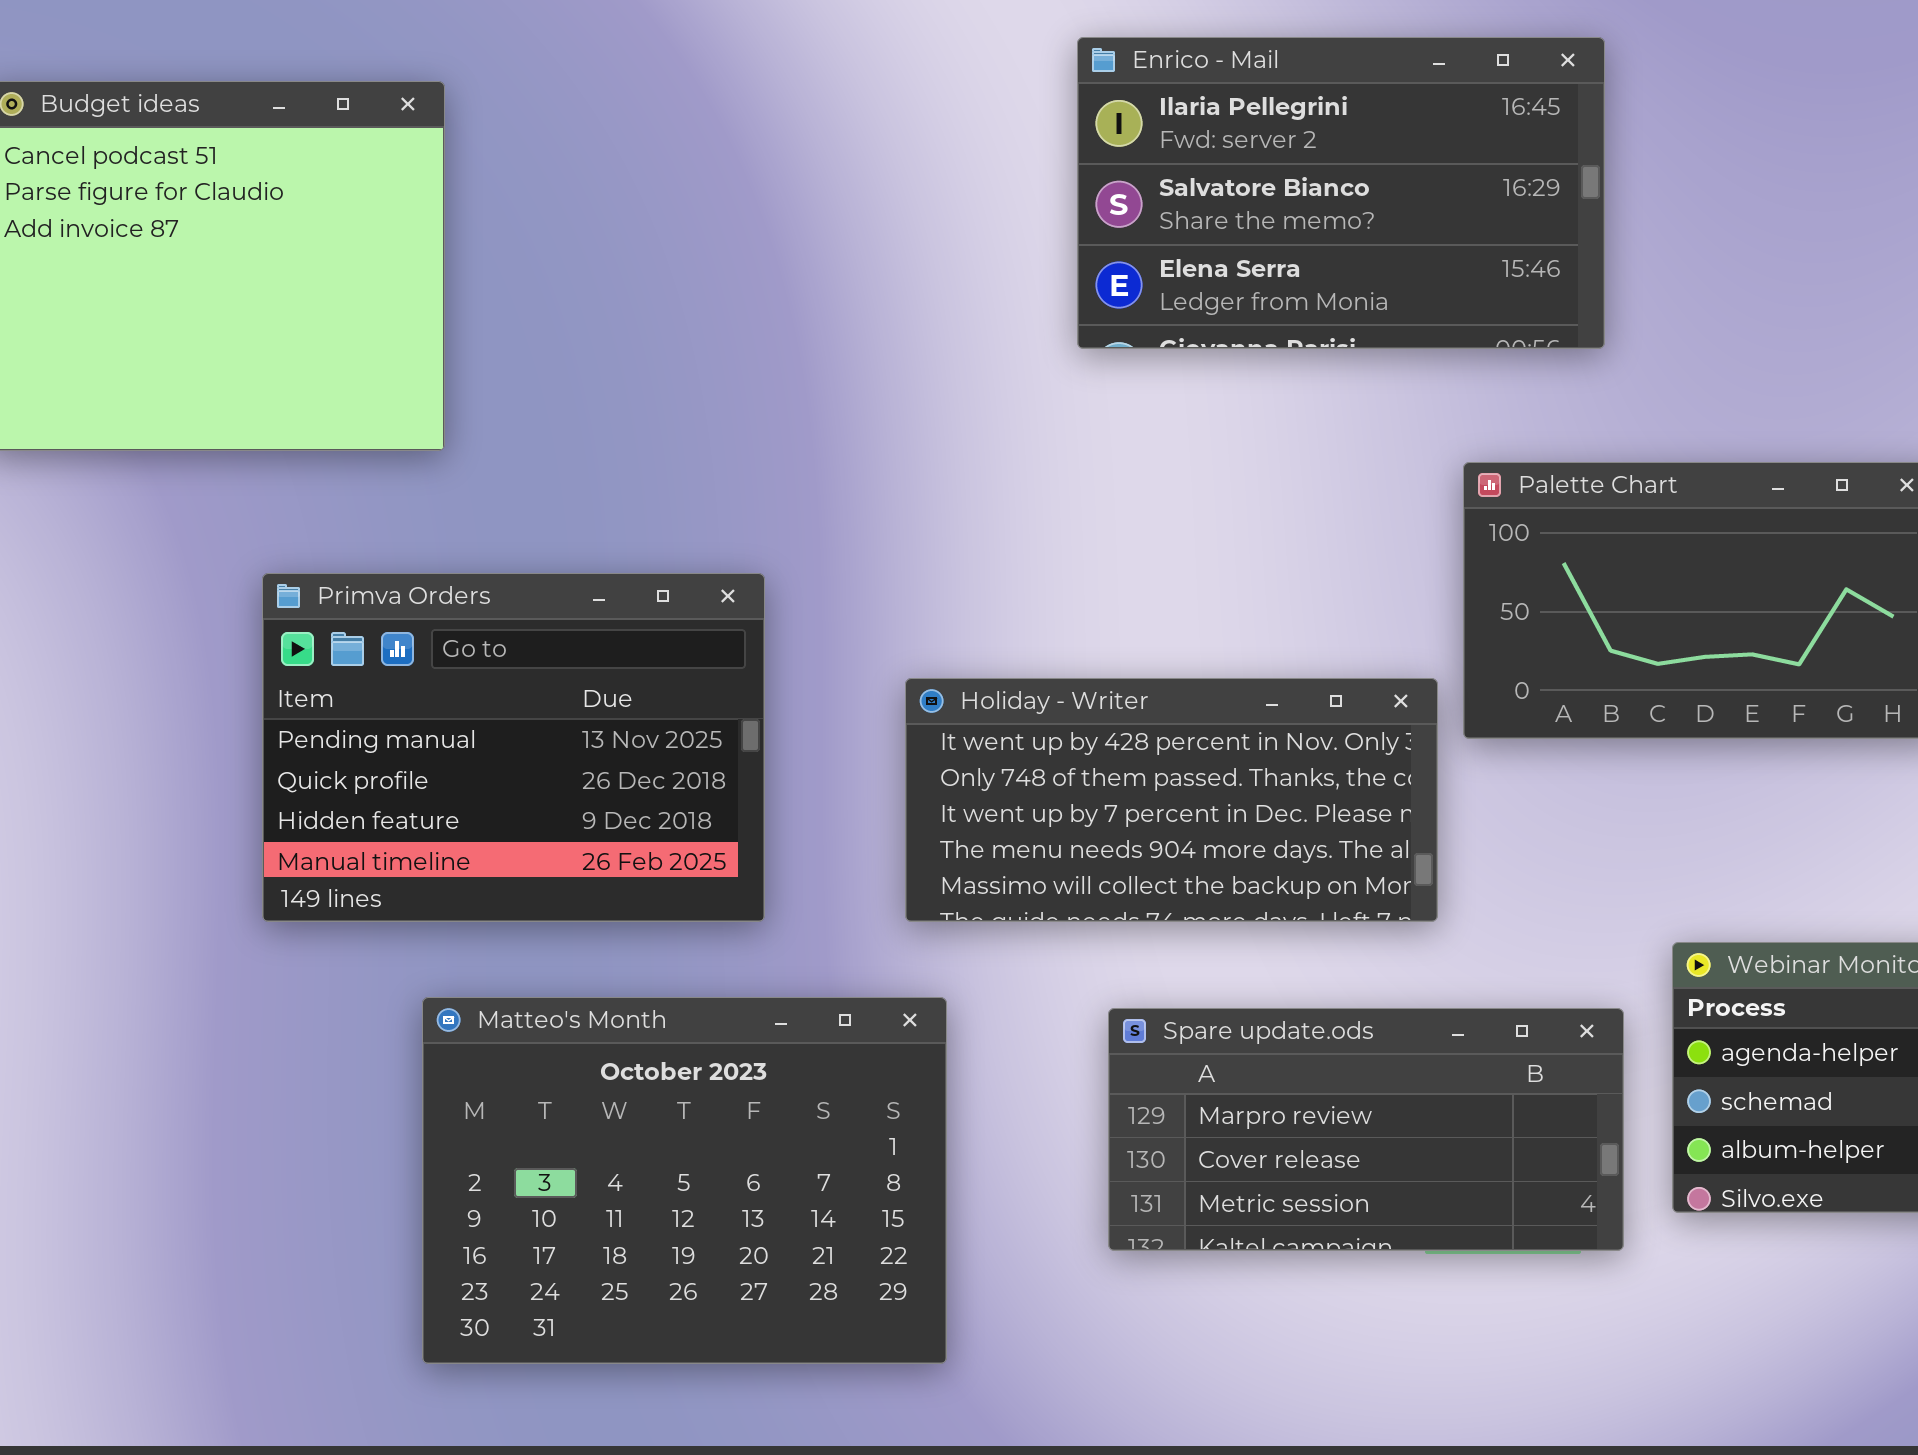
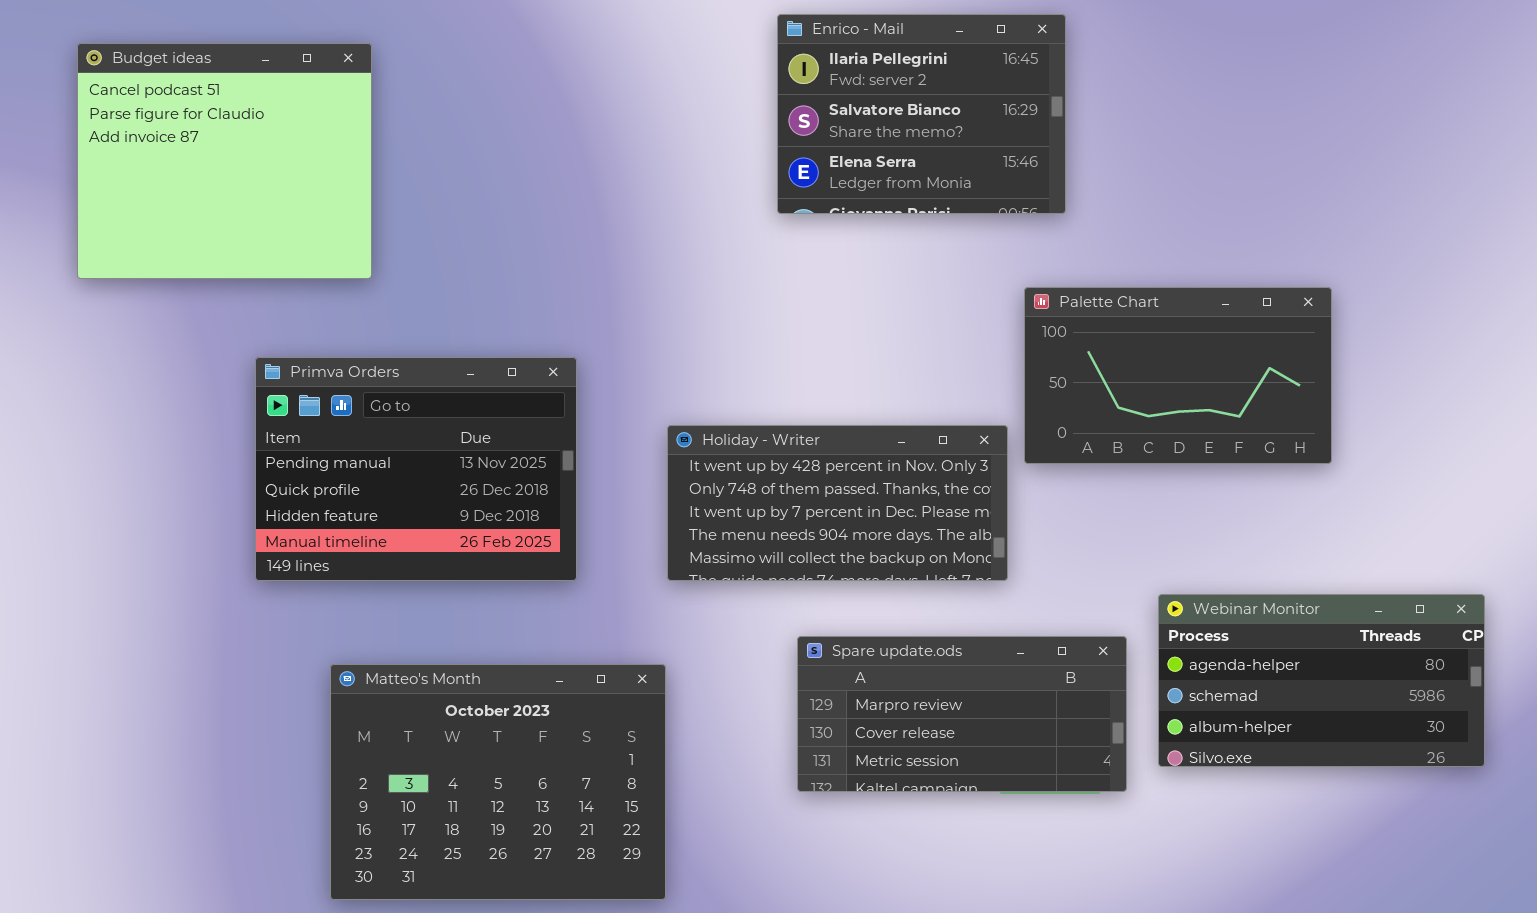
Enrico - Mail: [1077,37,1605,349] -> [777,14,1066,214], resized
Matteo's Month: [422,997,947,1364] -> [330,664,666,900], moved

